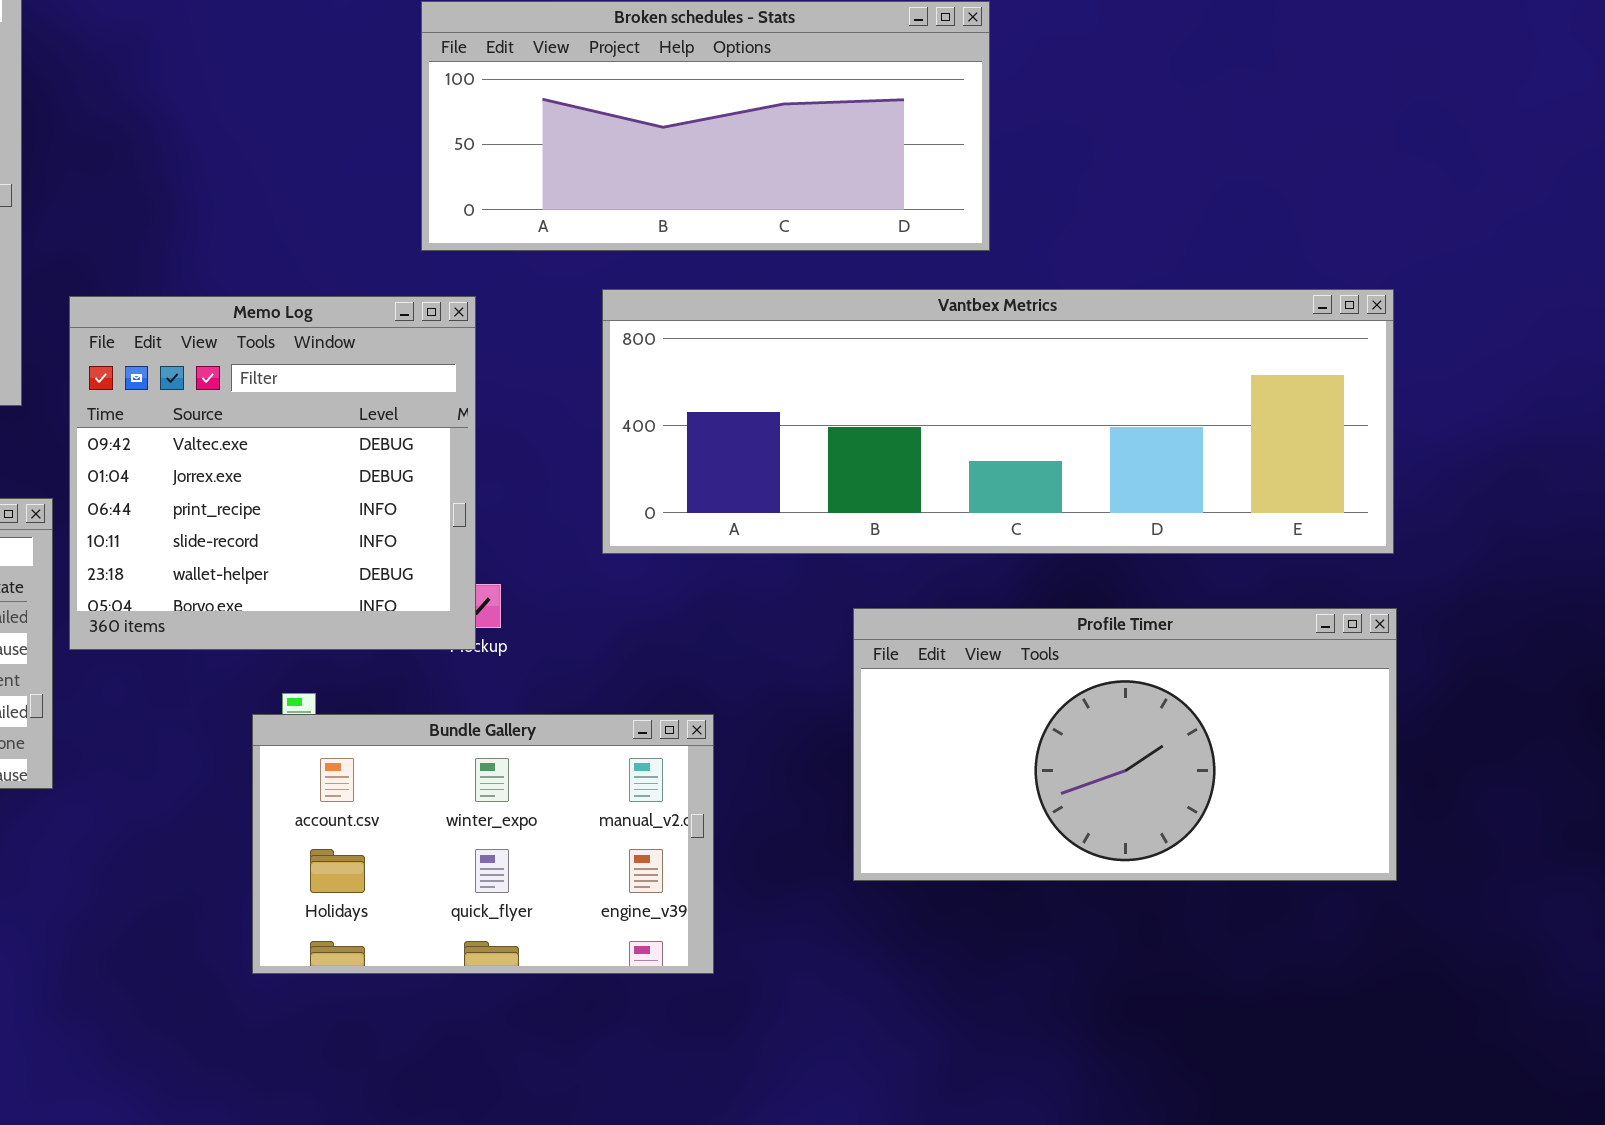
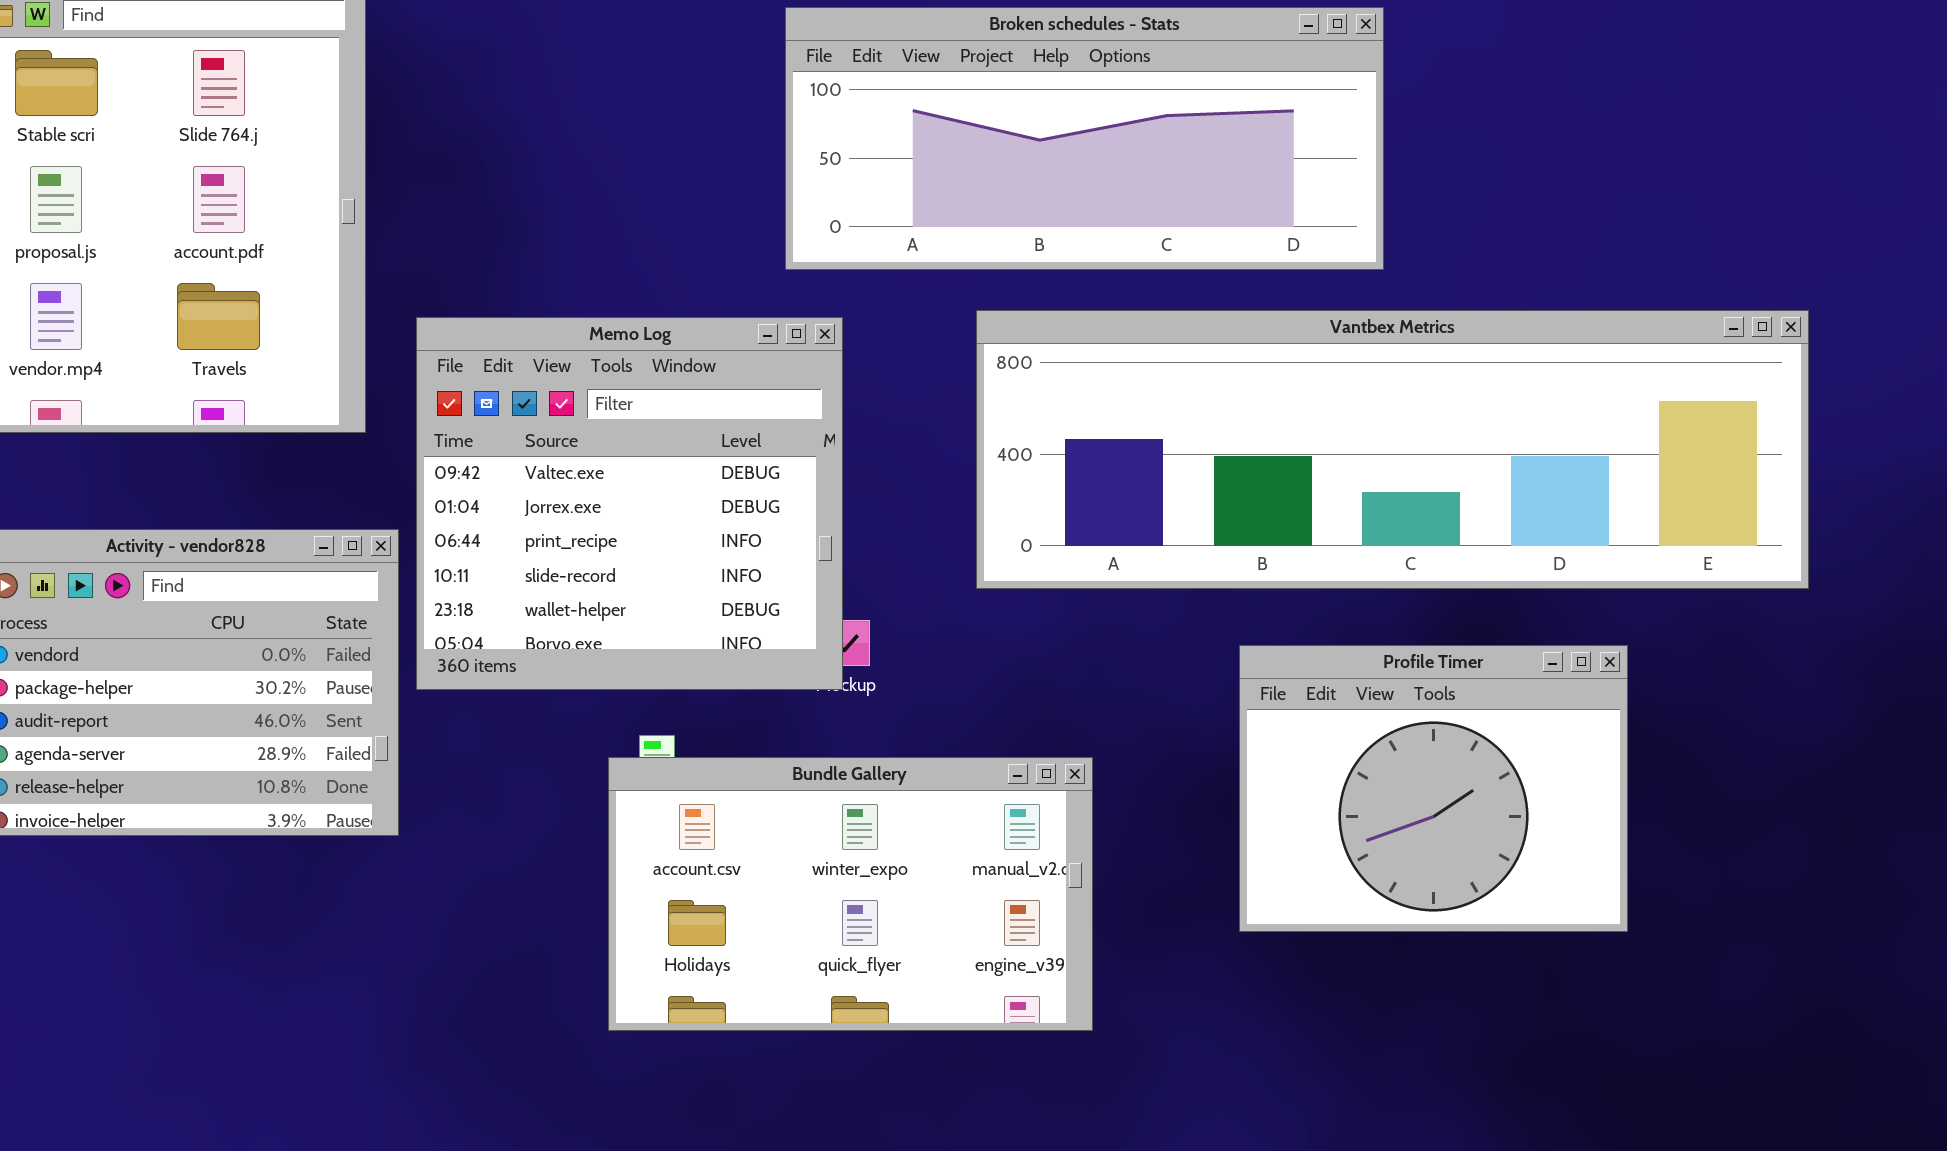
Profile Timer: [853,608,1397,881] -> [1239,645,1628,932], resized

